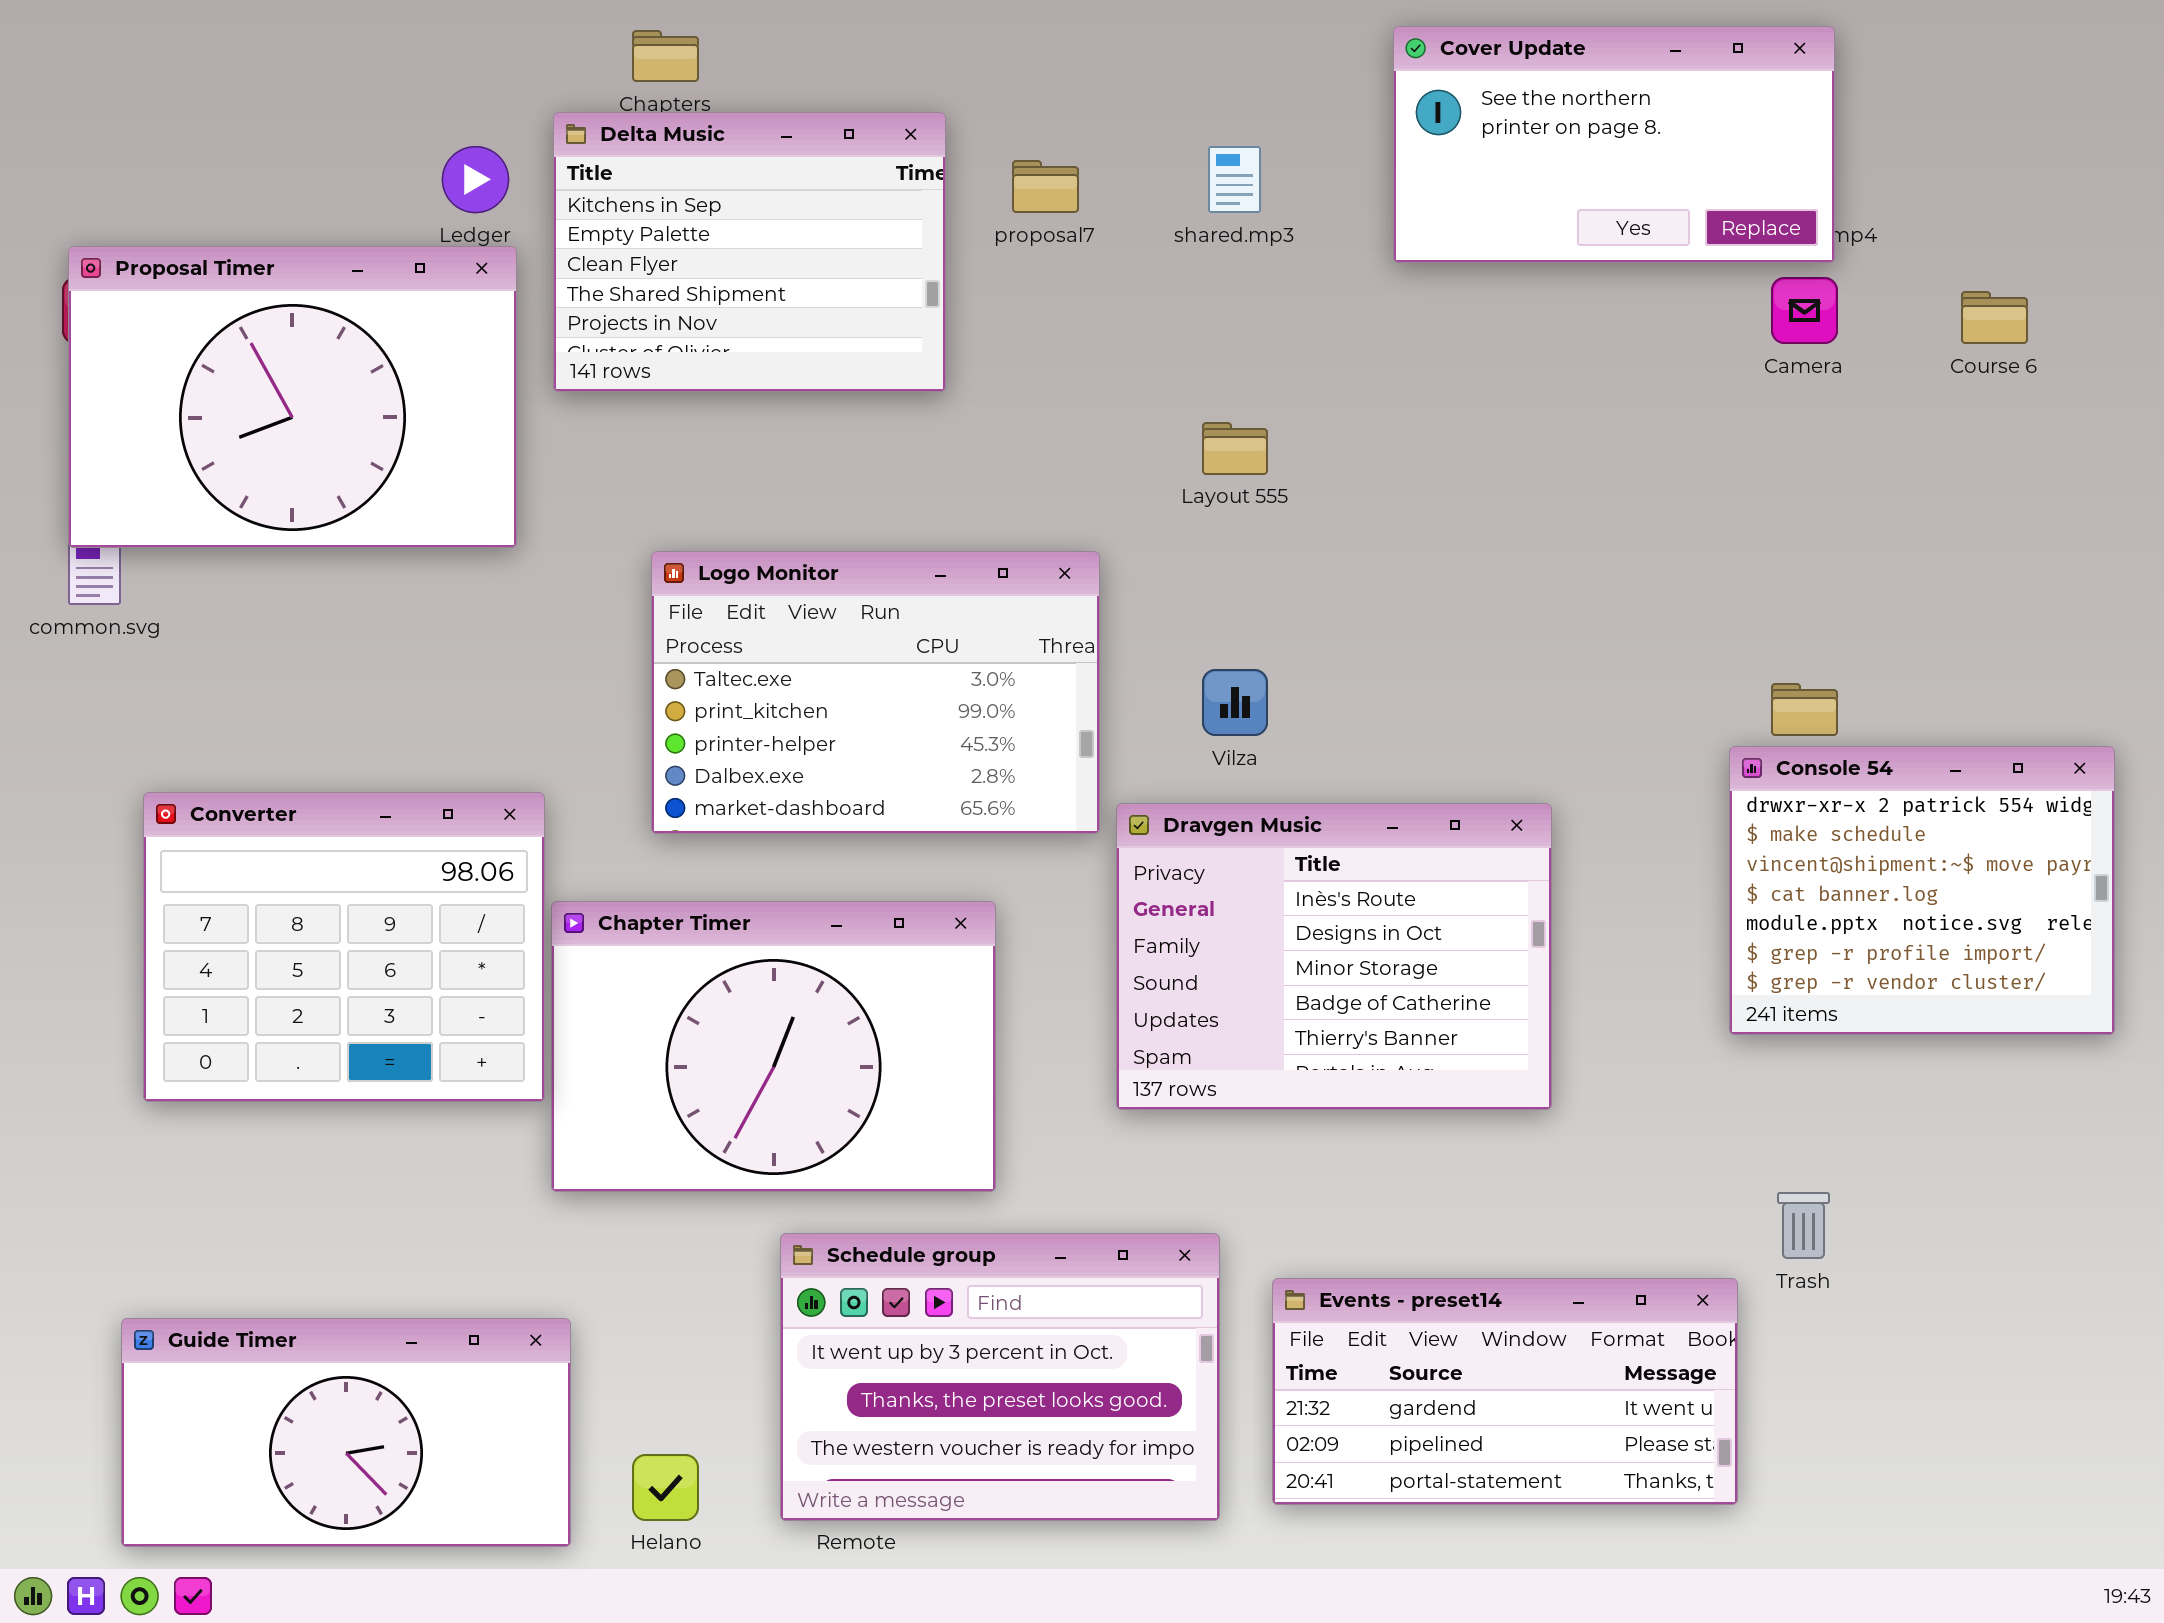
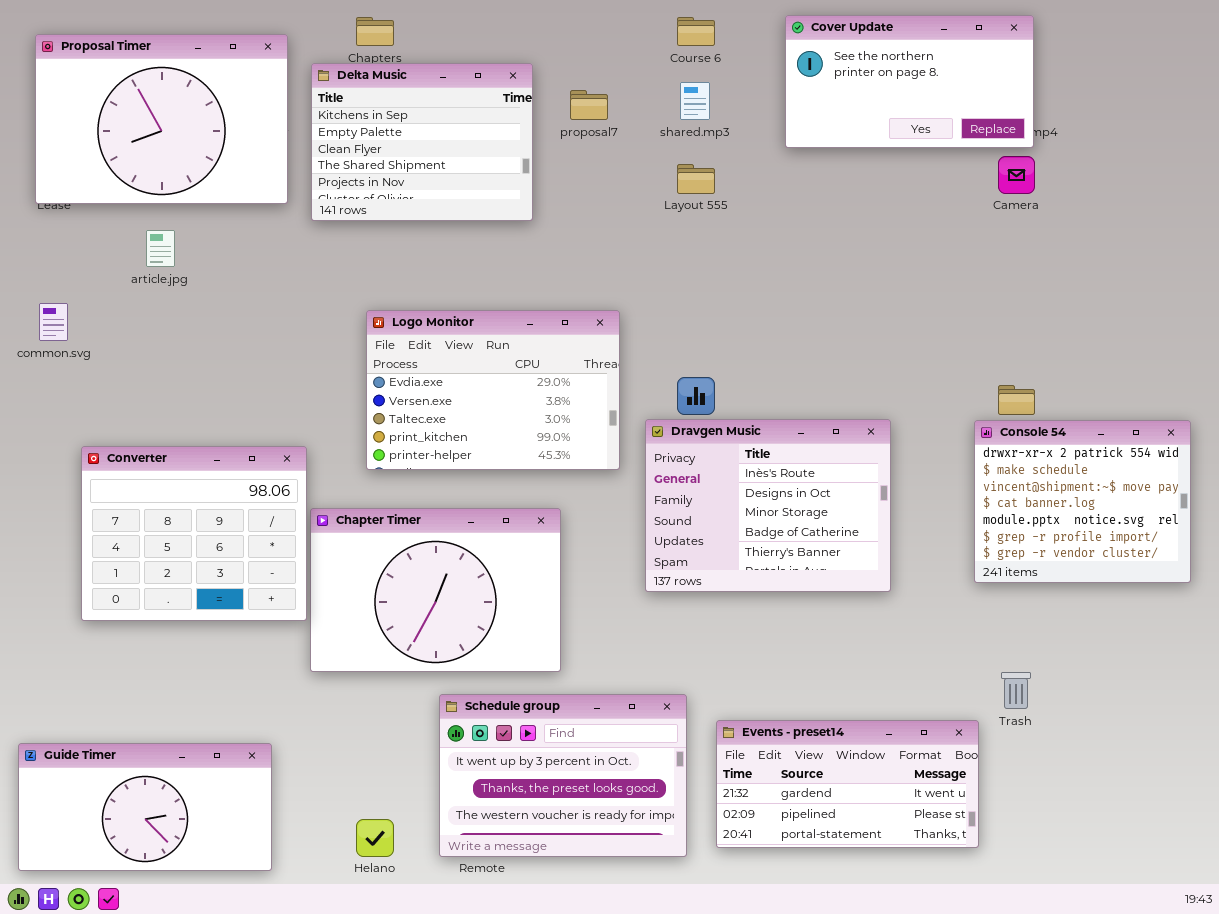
Proposal Timer: [68,246,517,548] -> [35,34,288,204], moved
Course 6: [1961,291,2028,344] -> [677,17,715,46], moved
Layout 555: [1202,422,1268,475] -> [677,164,715,194], moved
Logo Monitor: [651,551,1100,834] -> [366,310,620,470], scrolled up 2 rows
Dravgen Music: [1116,803,1552,1110] -> [645,419,891,592], moved
Guide Timer: [121,1318,571,1547] -> [18,743,272,871], moved

